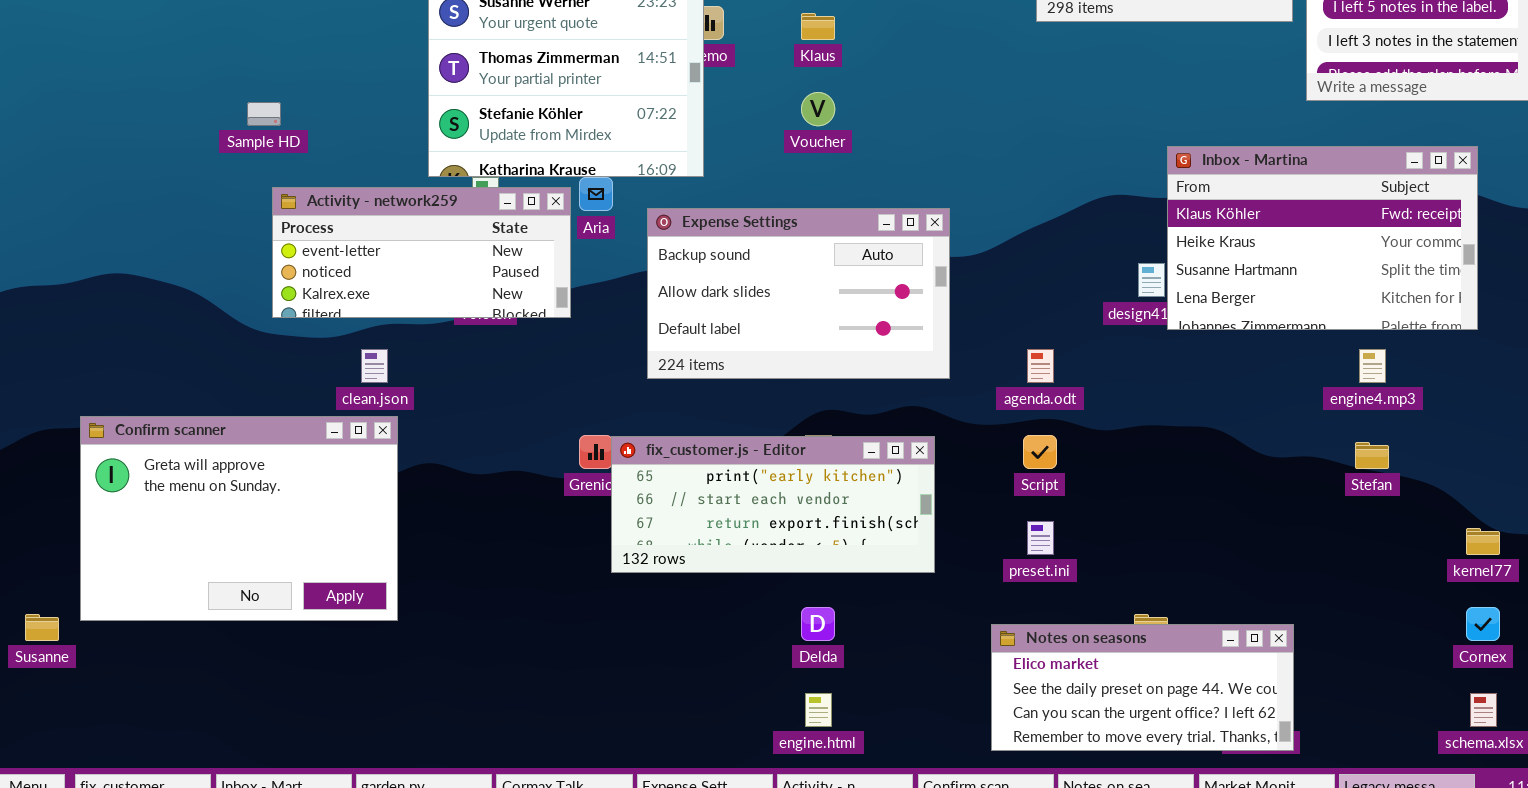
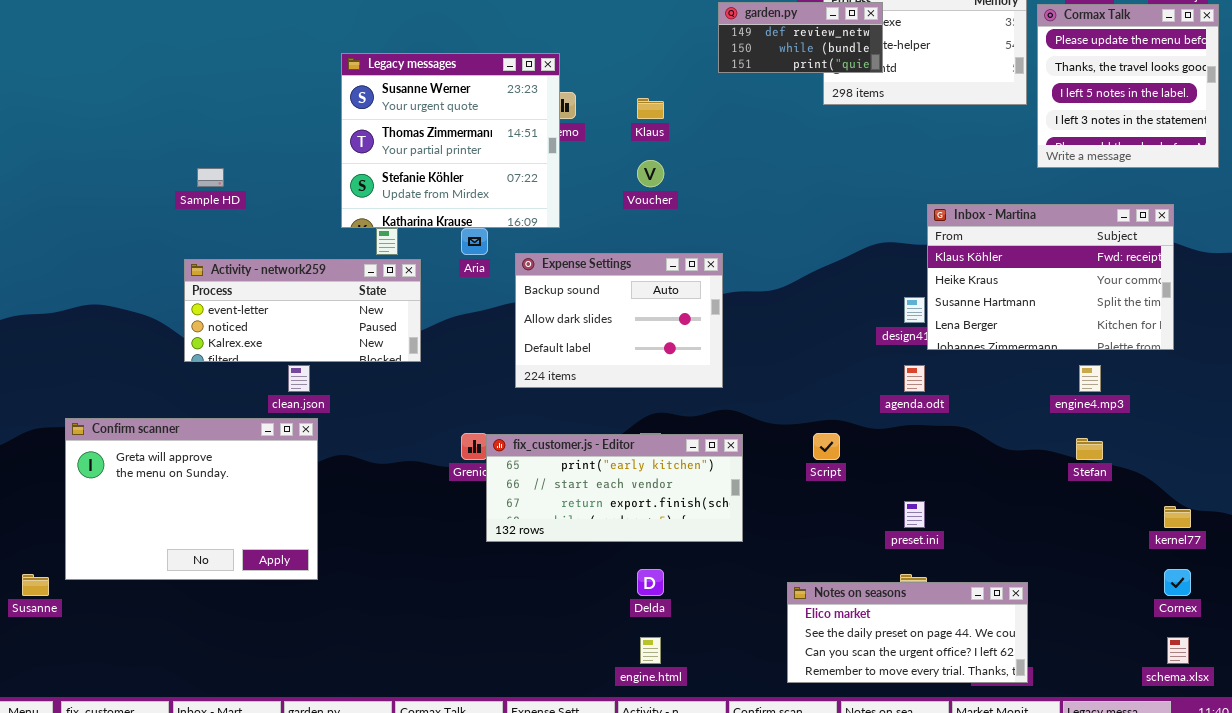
Activity - network259: [272,187,571,318] -> [184,259,421,362], moved
Expense Settings: [647,208,950,379] -> [515,253,723,388], resized
agenda.odt: [1027,349,1054,383] -> [904,365,925,392], moved
preset.ini: [1027,521,1054,555] -> [904,501,925,528], moved

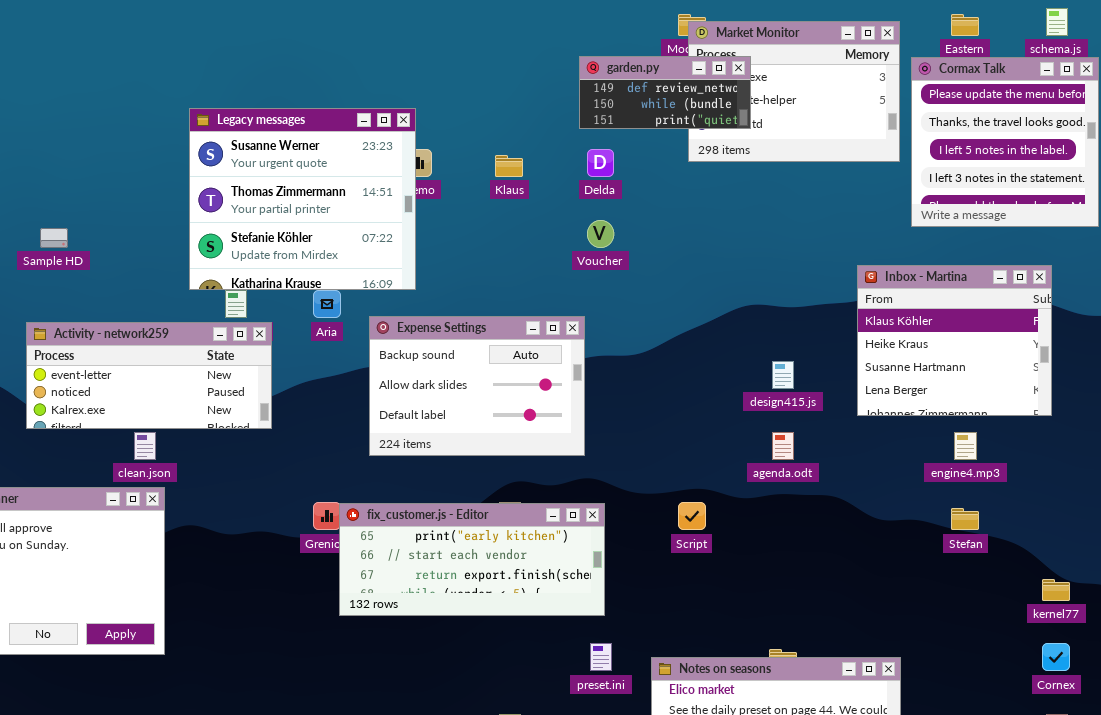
Voucher: [637,160,664,187] -> [587,220,614,248], moved
Inbox - Martina: [927,204,1174,350] -> [857,265,1052,416], resized
preset.ini: [904,501,925,528] -> [590,643,612,671], moved
Delda: [637,569,664,596] -> [587,149,614,177], moved

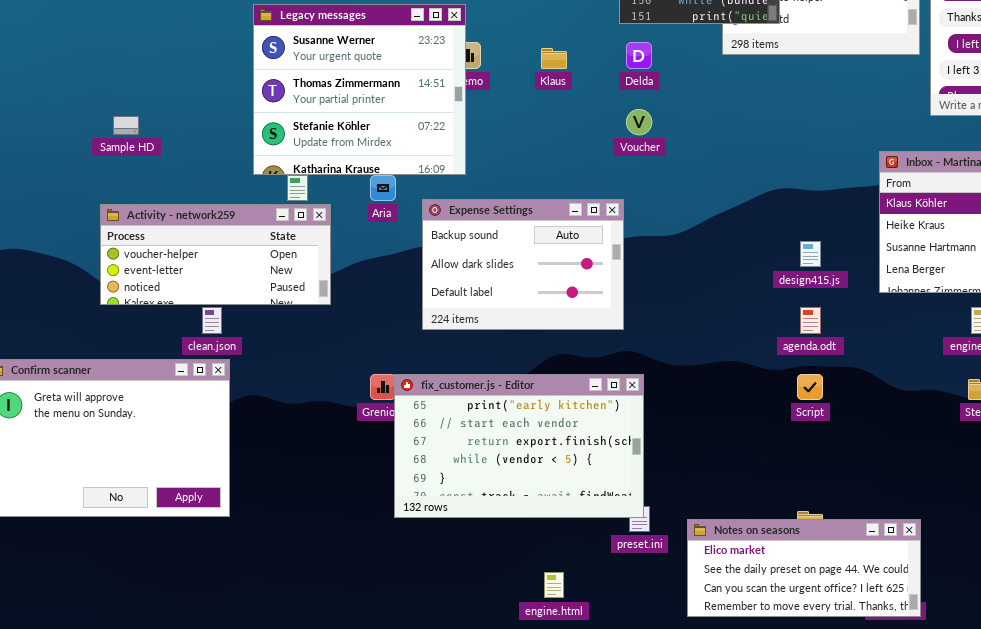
Activity - network259: [26,322,272,429] -> [100,204,331,305], scrolled up 1 row
Script: [678,502,706,530] -> [797,374,823,400], moved
fix_customer.js - Editor: [339,503,605,616] -> [394,374,644,518], resized

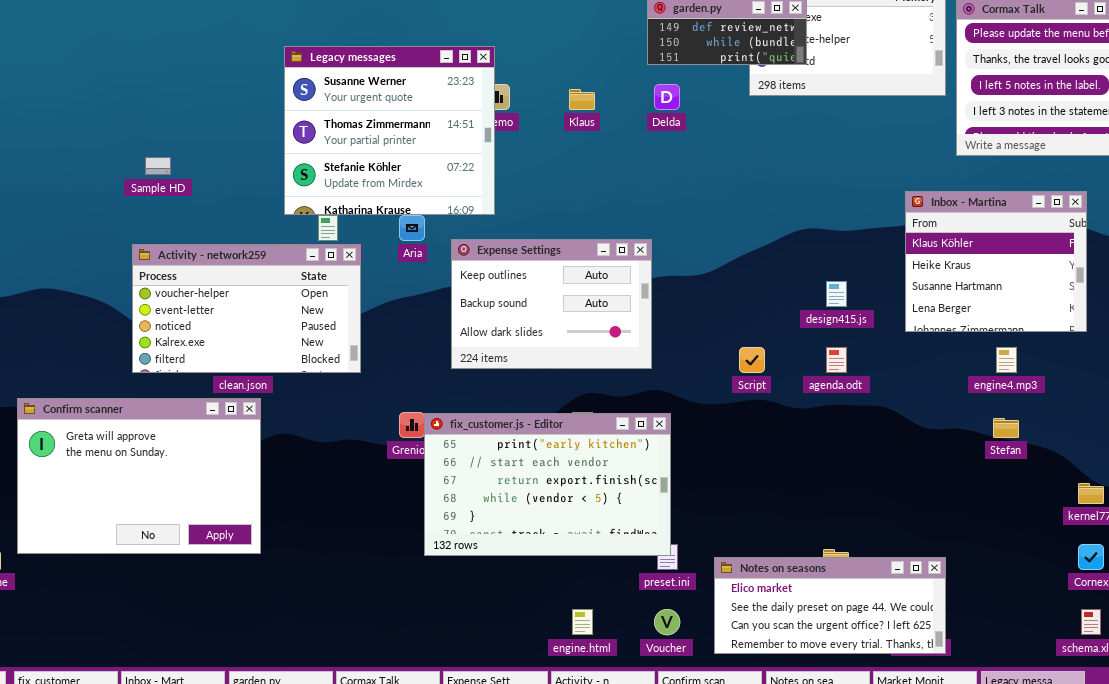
Voucher: [626,109,652,135] -> [654,609,680,635], moved
Expense Settings: [422,199,624,330] -> [451,239,652,369], scrolled up 1 row
Activity - network259: [100,204,331,305] -> [132,244,361,373], resized
Script: [797,374,823,400] -> [739,347,765,373], moved

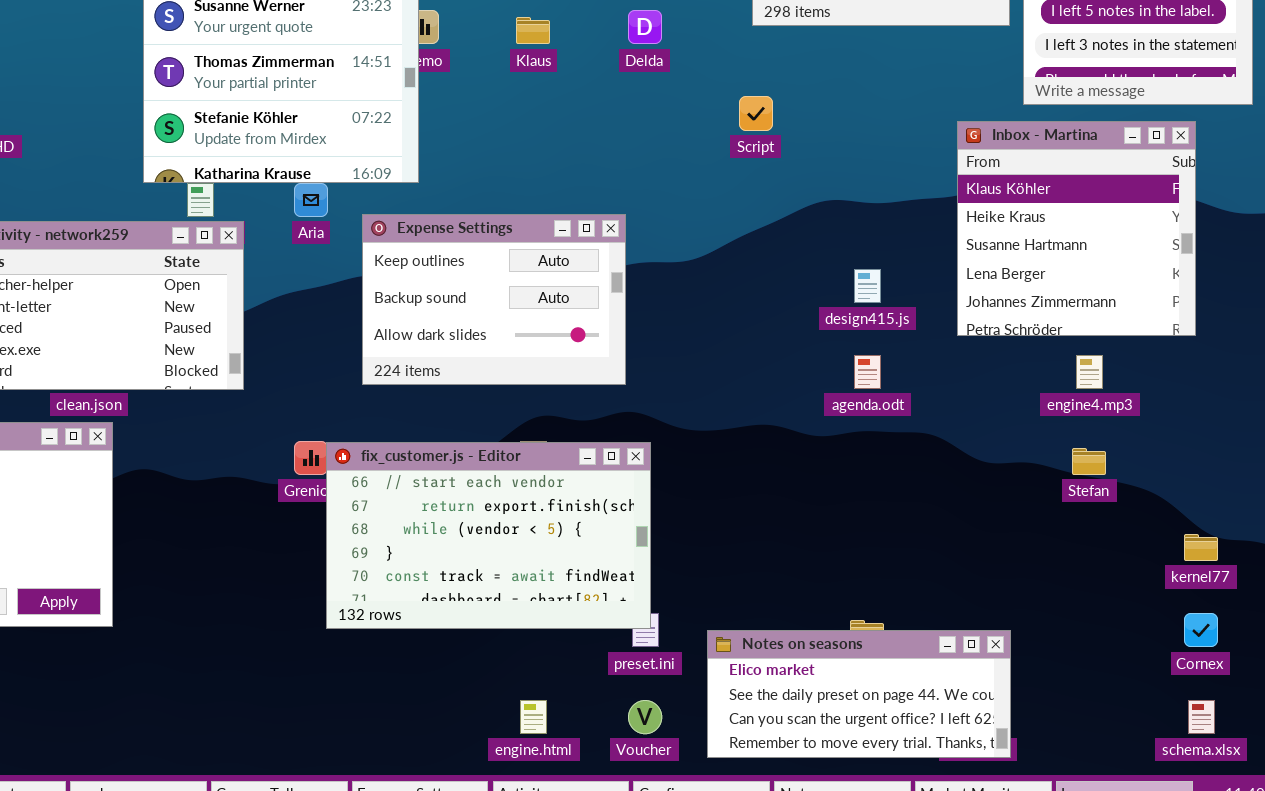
Inbox - Martina: [905,191,1087,332] -> [957,121,1196,336], resized
Script: [739,347,765,373] -> [739,96,773,131], moved
fix_customer.js - Editor: [424,413,671,556] -> [326,442,651,629], scrolled down 1 row

